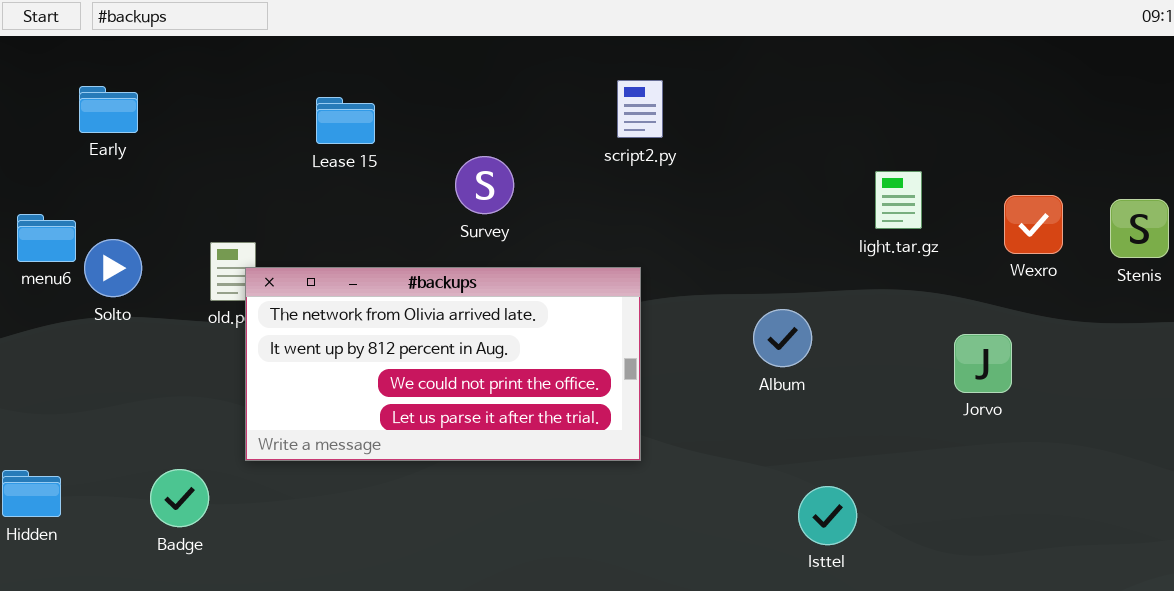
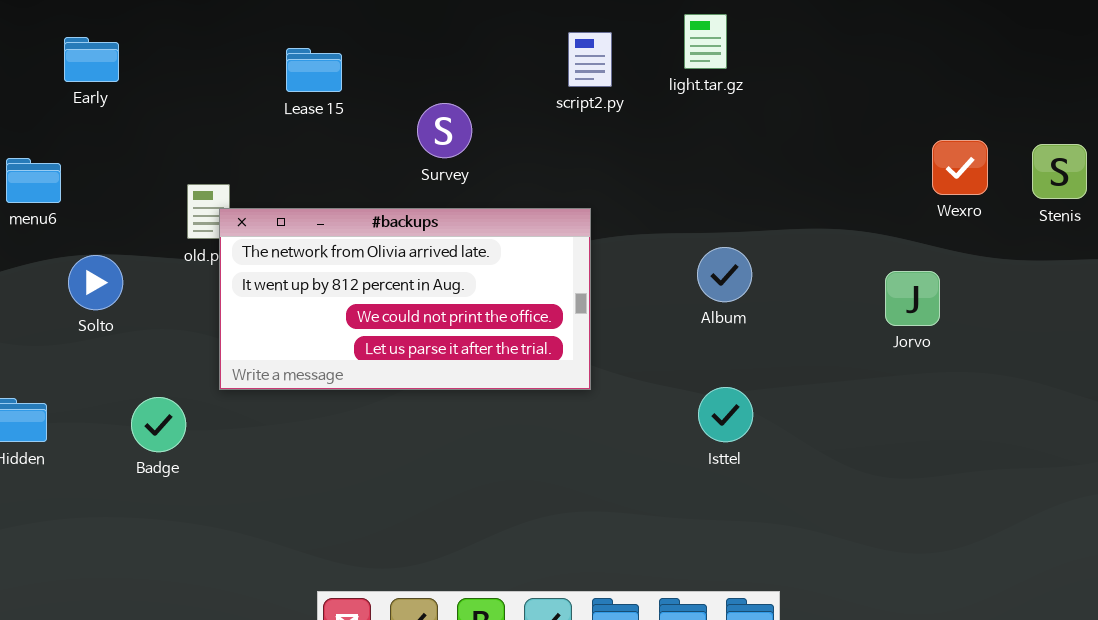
light.tar.gz: [875,171,922,229] -> [684,14,727,69], moved
Solto: [84,239,142,297] -> [68,255,123,310], moved
Isttel: [798,486,857,545] -> [698,387,753,442], moved

